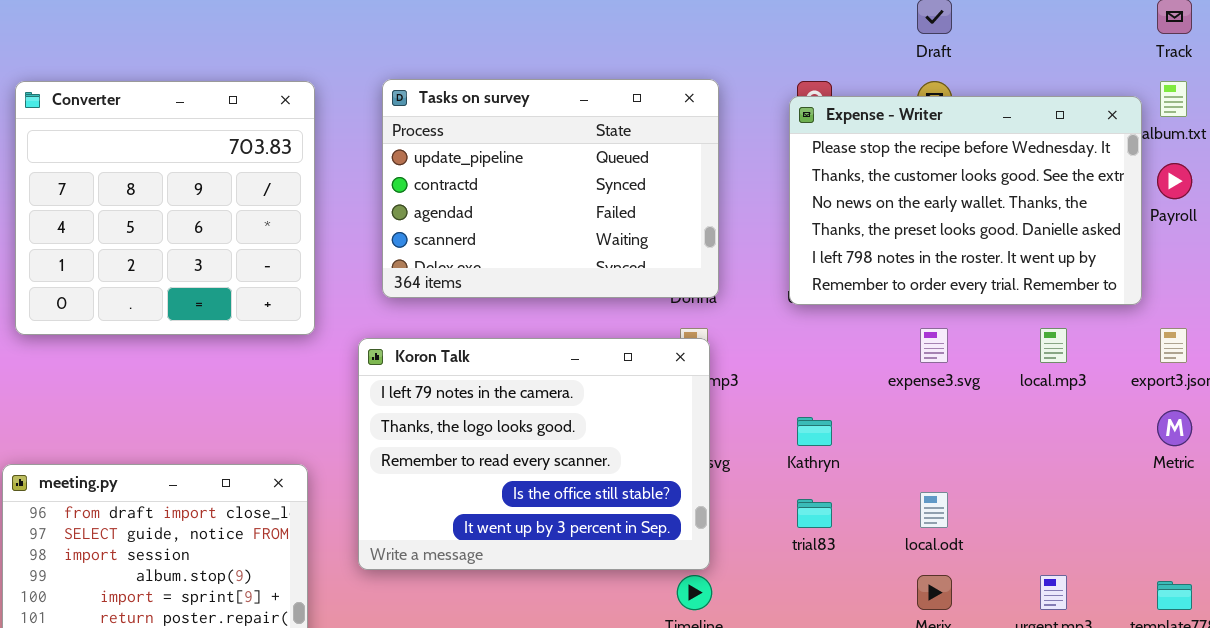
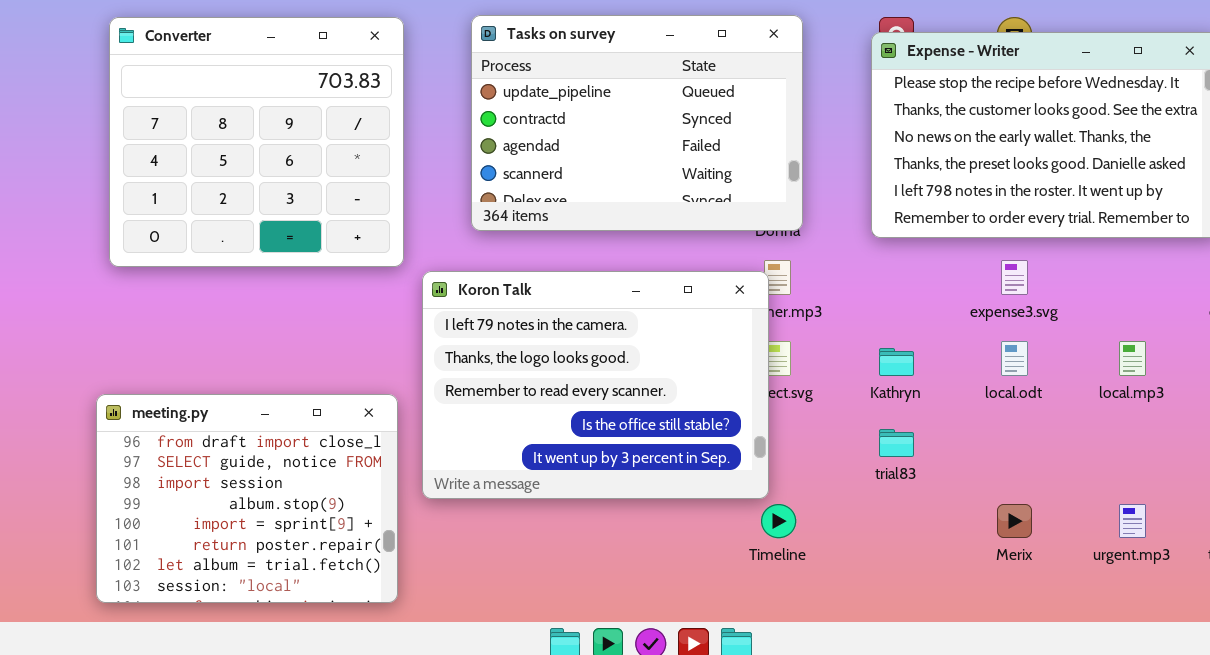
local.mp3: [1040,328,1067,363] -> [1119,341,1146,376], moved
Koron Talk: [358,338,710,570] -> [422,271,769,499], moved
local.odt: [920,492,948,528] -> [1001,341,1028,376], moved

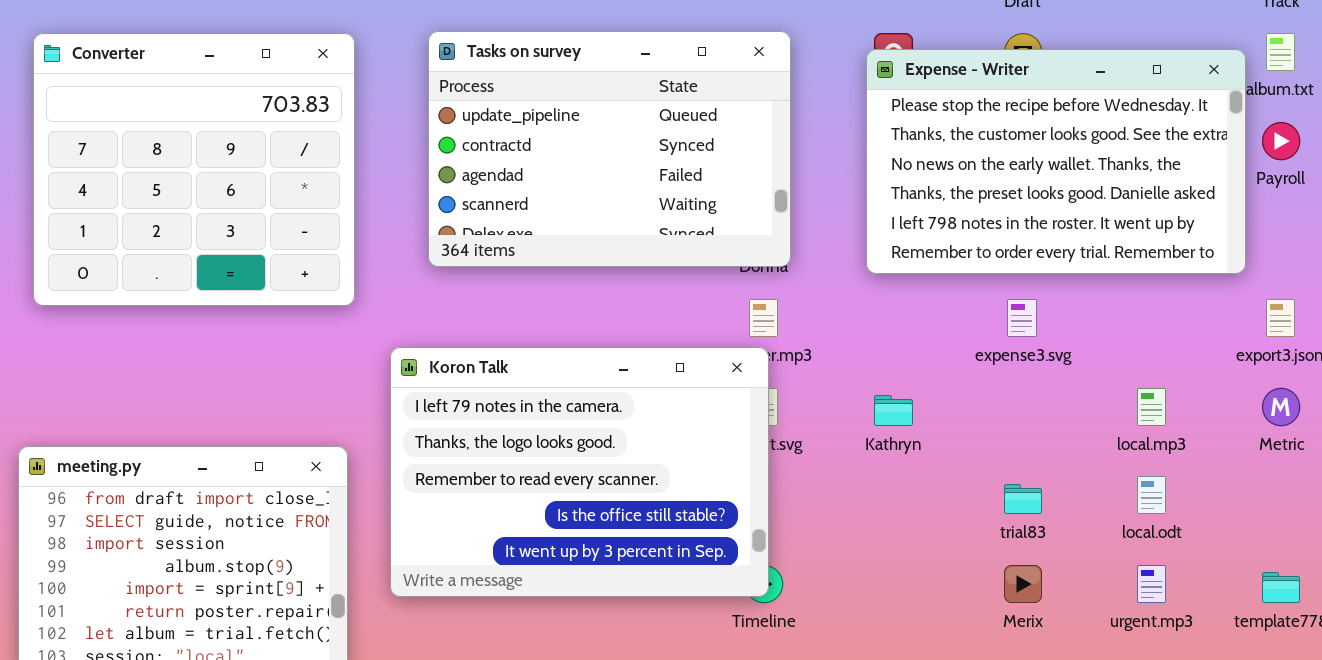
Koron Talk: [422,271,769,499] -> [390,347,769,597], moved
local.odt: [1001,341,1028,376] -> [1137,476,1166,514], moved
trial83: [879,429,914,457] -> [1004,484,1042,514], moved

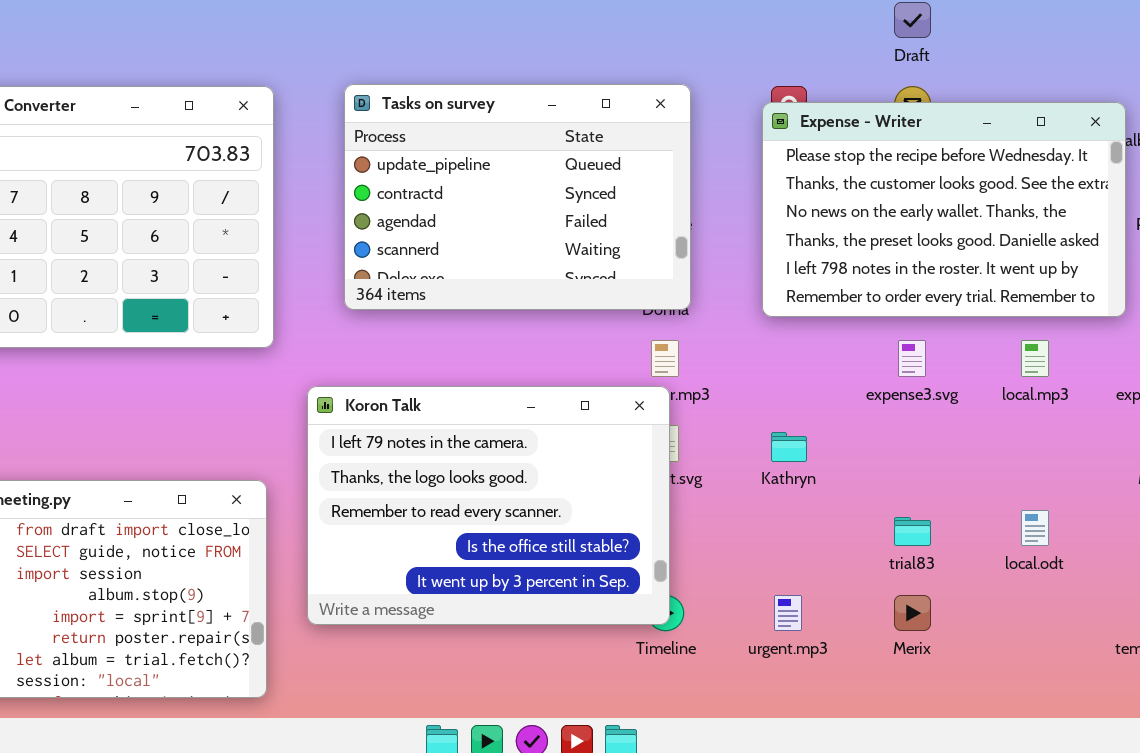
local.mp3: [1137,388,1166,426] -> [1021,340,1049,377], moved
urgent.mp3: [1137,565,1166,603] -> [774,595,802,631], moved

